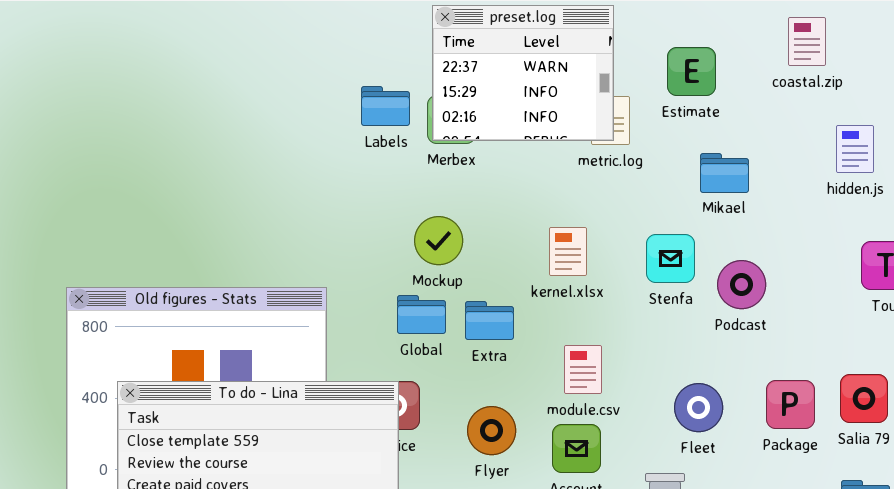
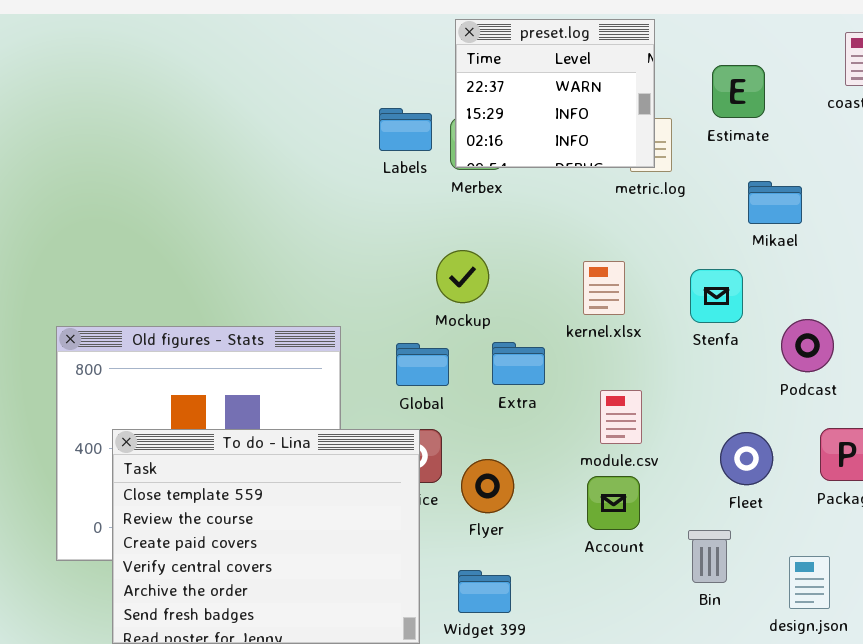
Podcast: [717,260,766,309] -> [781,319,834,372], moved
Global: [397,295,446,334] -> [396,343,449,386], moved
Flyer: [467,406,516,455] -> [461,459,514,513], moved

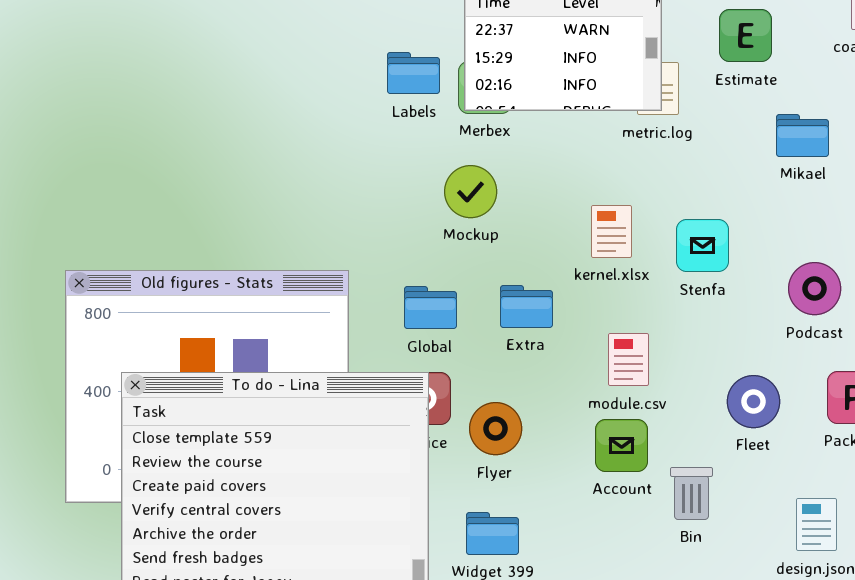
Mikael: [748,181,802,224] -> [776,114,829,157], moved
Mockup: [436,250,489,303] -> [444,165,497,218], moved
Stenfa: [690,269,743,323] -> [676,219,729,272], moved
Bin: [688,530,731,583] -> [670,467,713,520], moved

